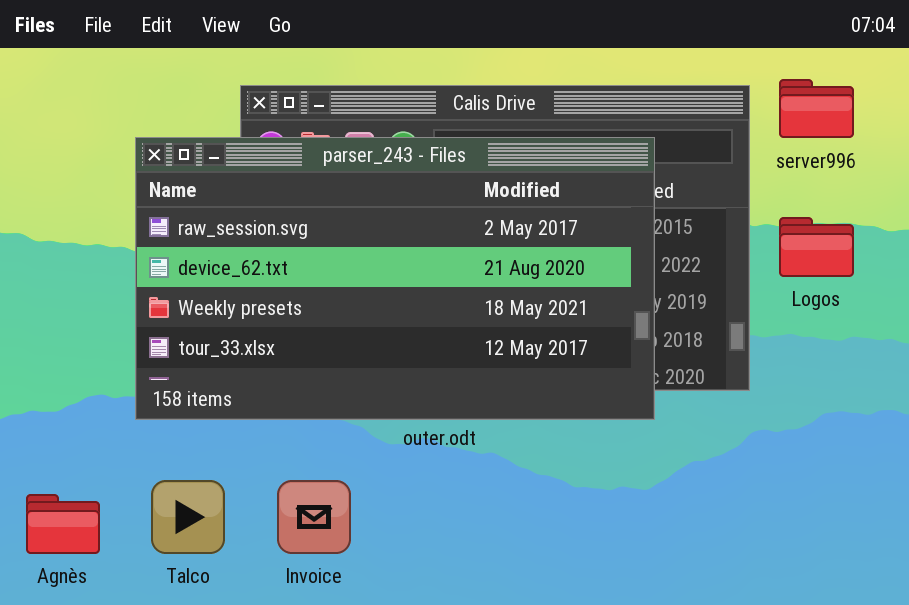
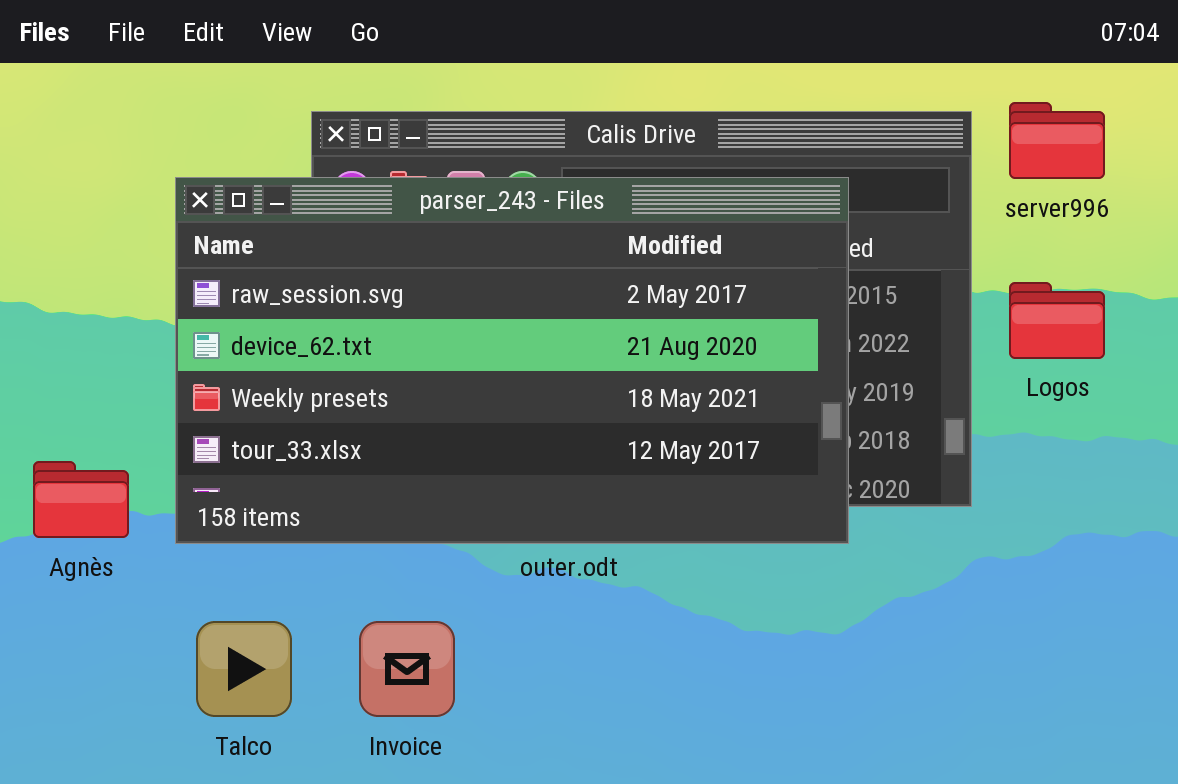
Agnès: [26,494,100,554] -> [33,461,129,538], moved

